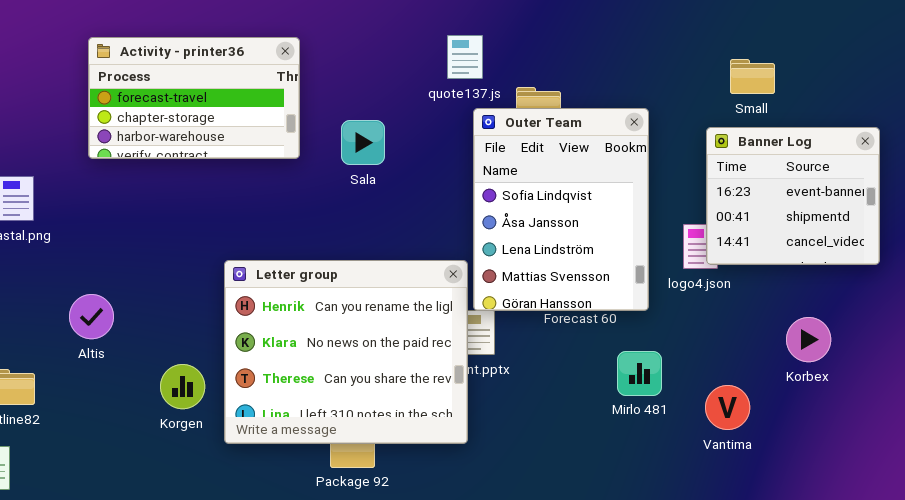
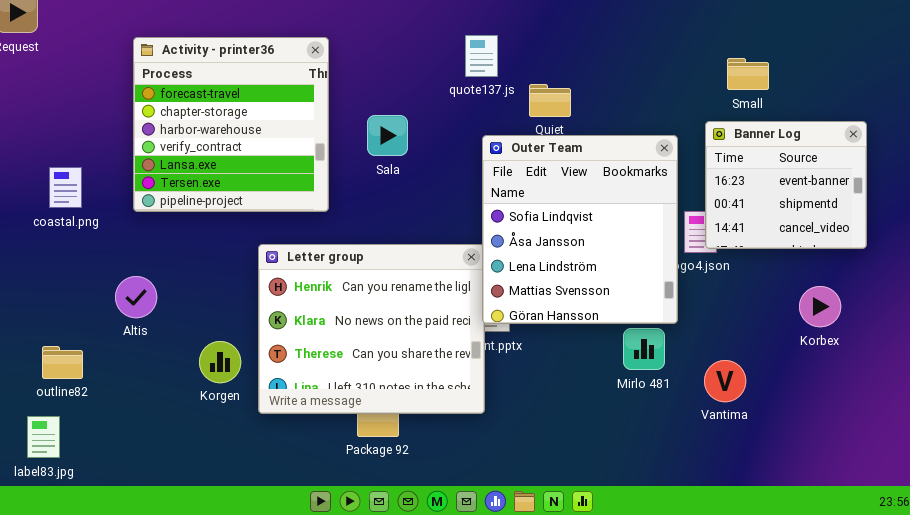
Activity - printer36: [88,37,300,159] -> [133,37,329,212], resized
Outer Team: [473,108,649,311] -> [482,135,678,324], moved, resized
Korbex: [786,317,831,362] -> [799,286,841,327], moved

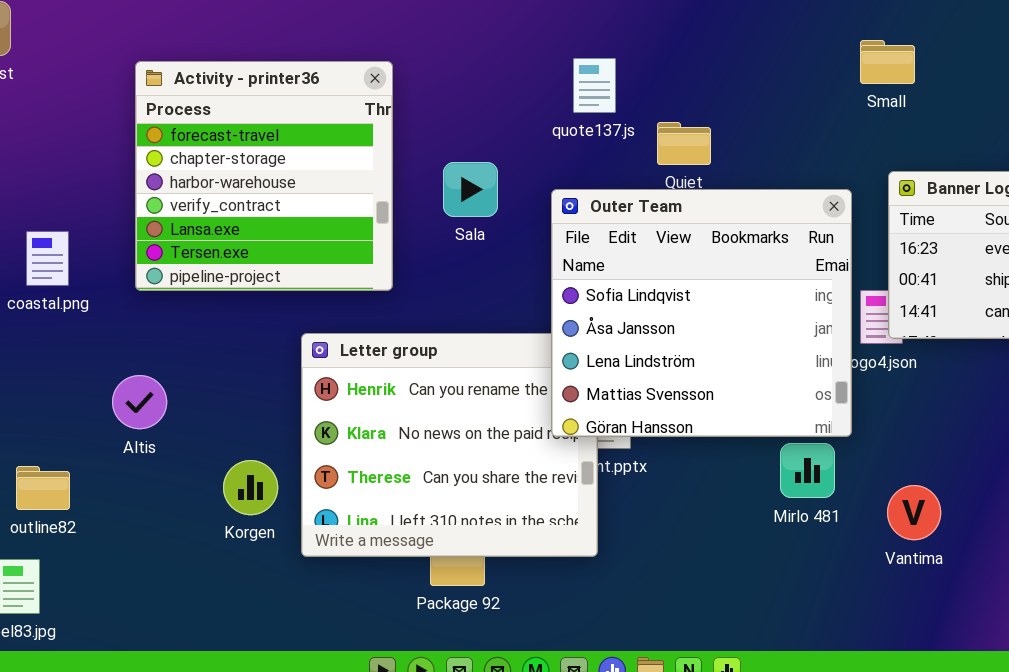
Small: [727,58,769,90] -> [860,40,915,84], moved
Outer Team: [482,135,678,324] -> [551,189,852,437], resized

